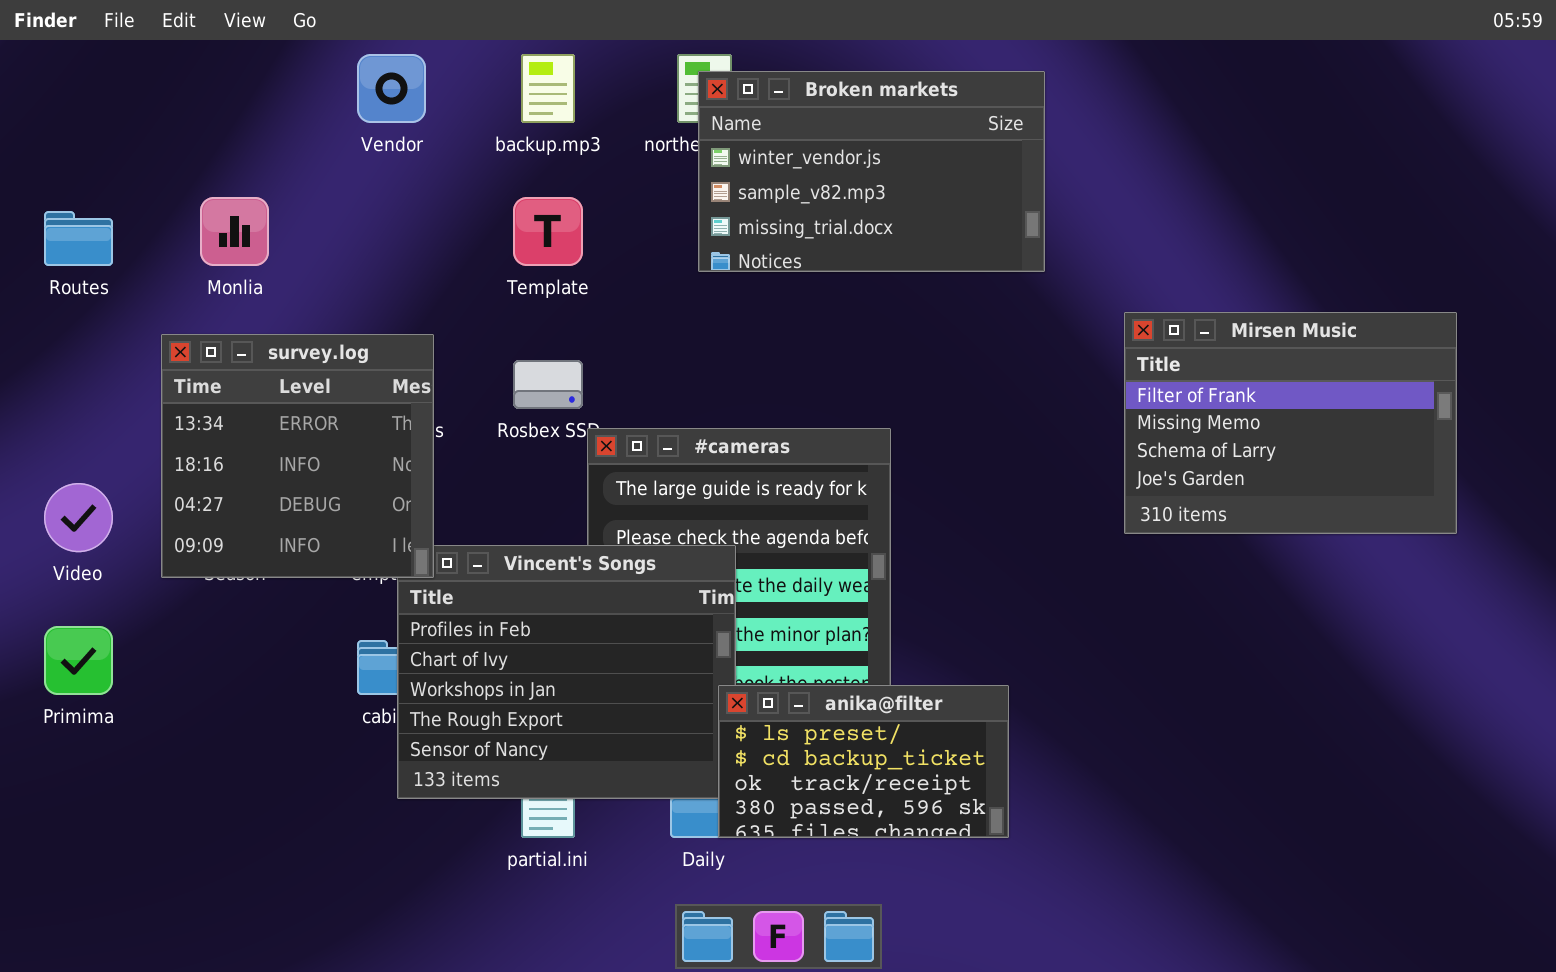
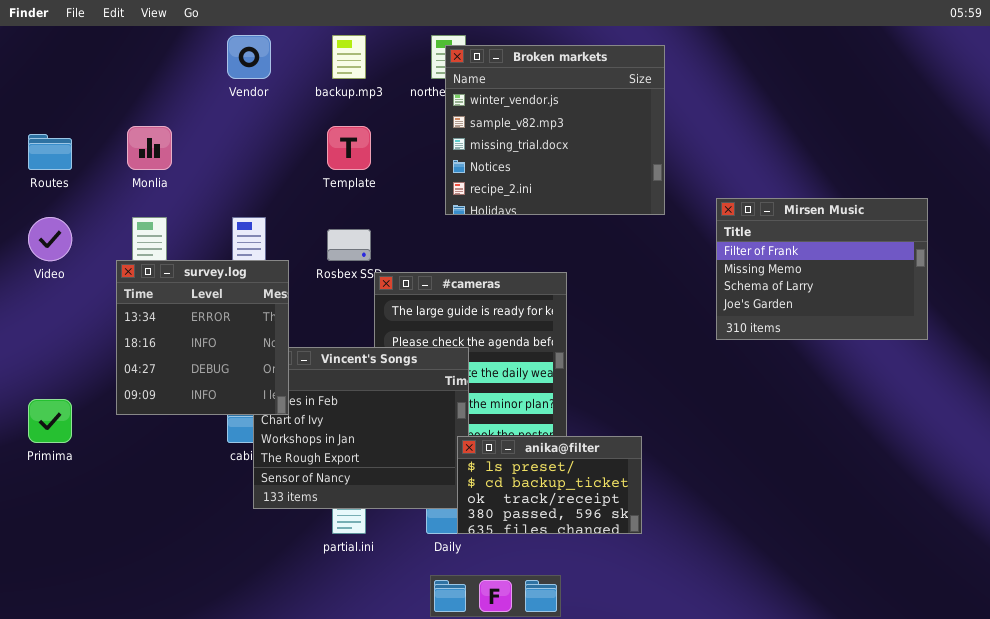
Broken markets: [698,71,1045,272] -> [445,45,665,215], resized
survey.log: [161,334,434,578] -> [116,260,289,415], moved
Video: [44,483,113,552] -> [28,217,72,261], moved

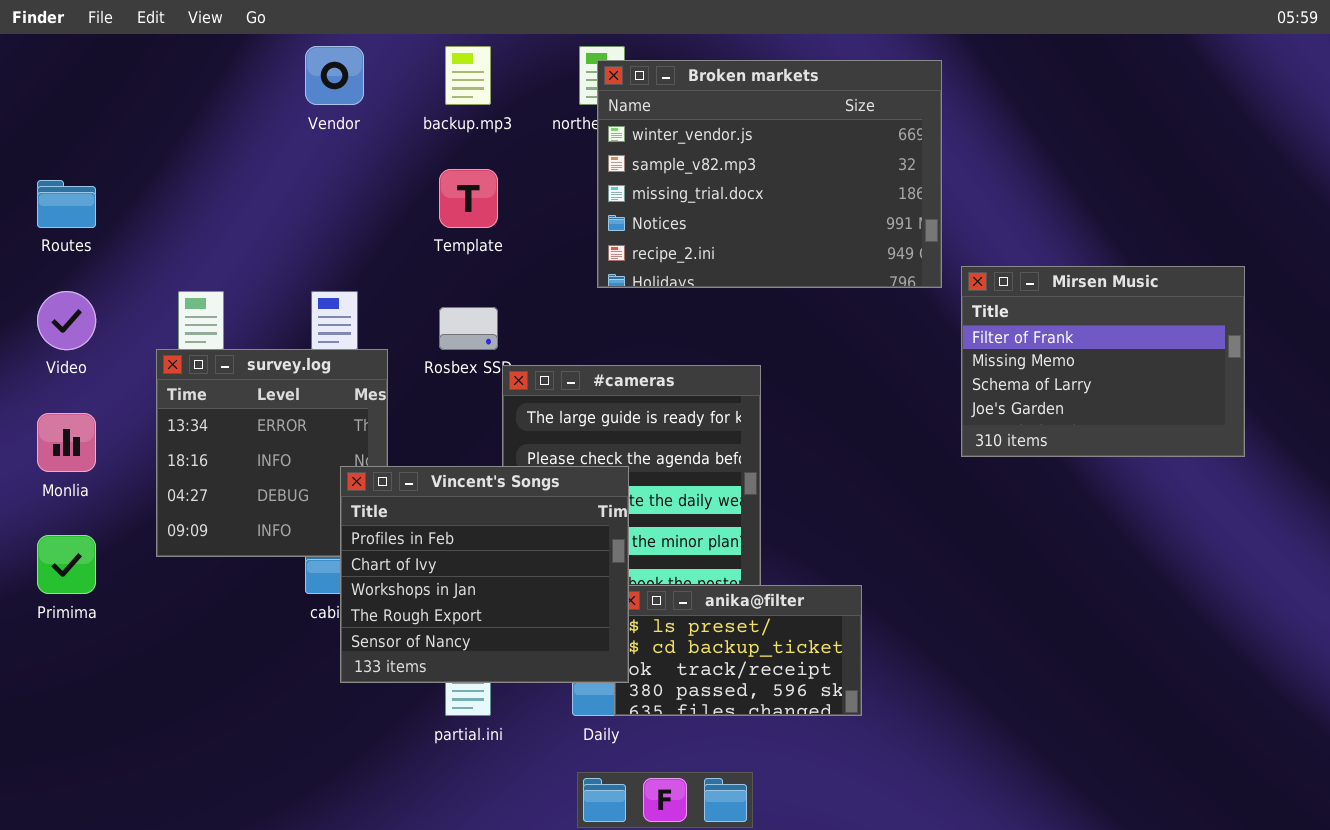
Broken markets: [445,45,665,215] -> [597,60,942,288], resized
Monlia: [127,126,172,170] -> [37,413,96,472], moved
Vincent's Songs: [253,347,469,509] -> [340,466,629,683], raised

